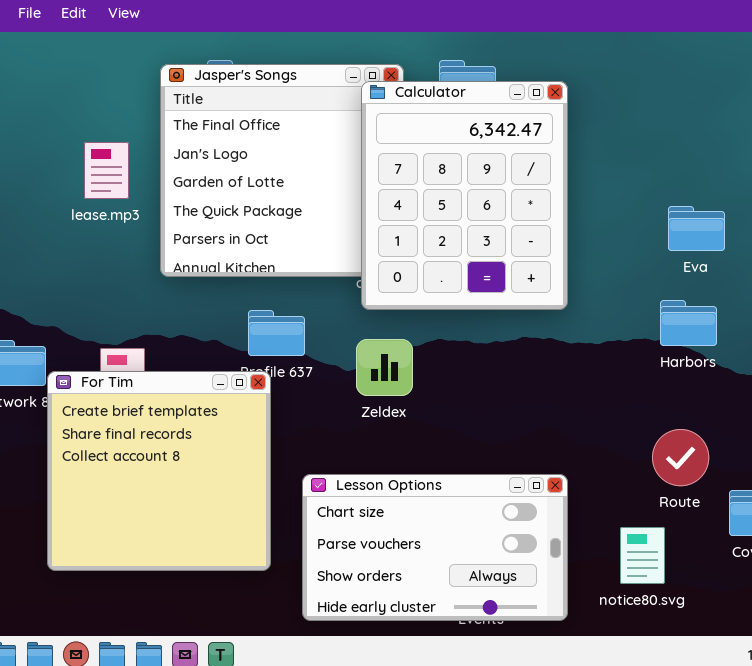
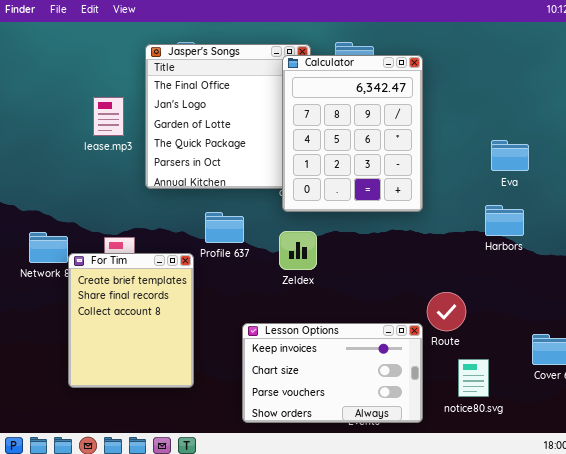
For Tim: [47,371,271,571] -> [68,253,194,388], resized
Route: [652,429,709,486] -> [427,292,466,331], moved
Lesson Options: [302,474,568,621] -> [242,323,423,423], scrolled up 1 row

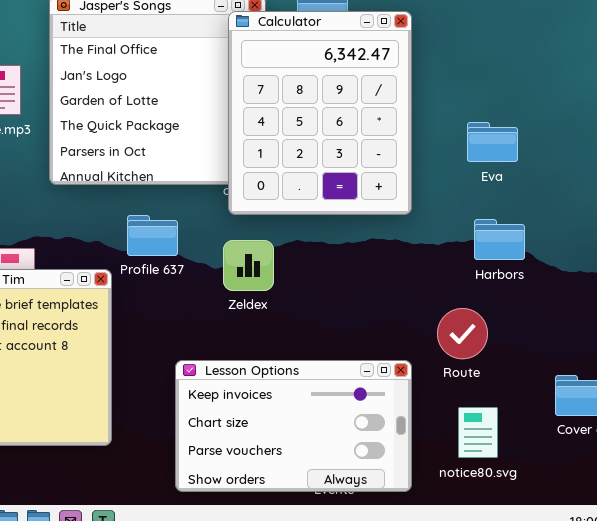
Eva: [491,140,529,171] -> [467,122,518,162], moved
Harbors: [485,205,524,236] -> [474,219,525,260], moved
Route: [427,292,466,331] -> [437,308,488,359], moved

